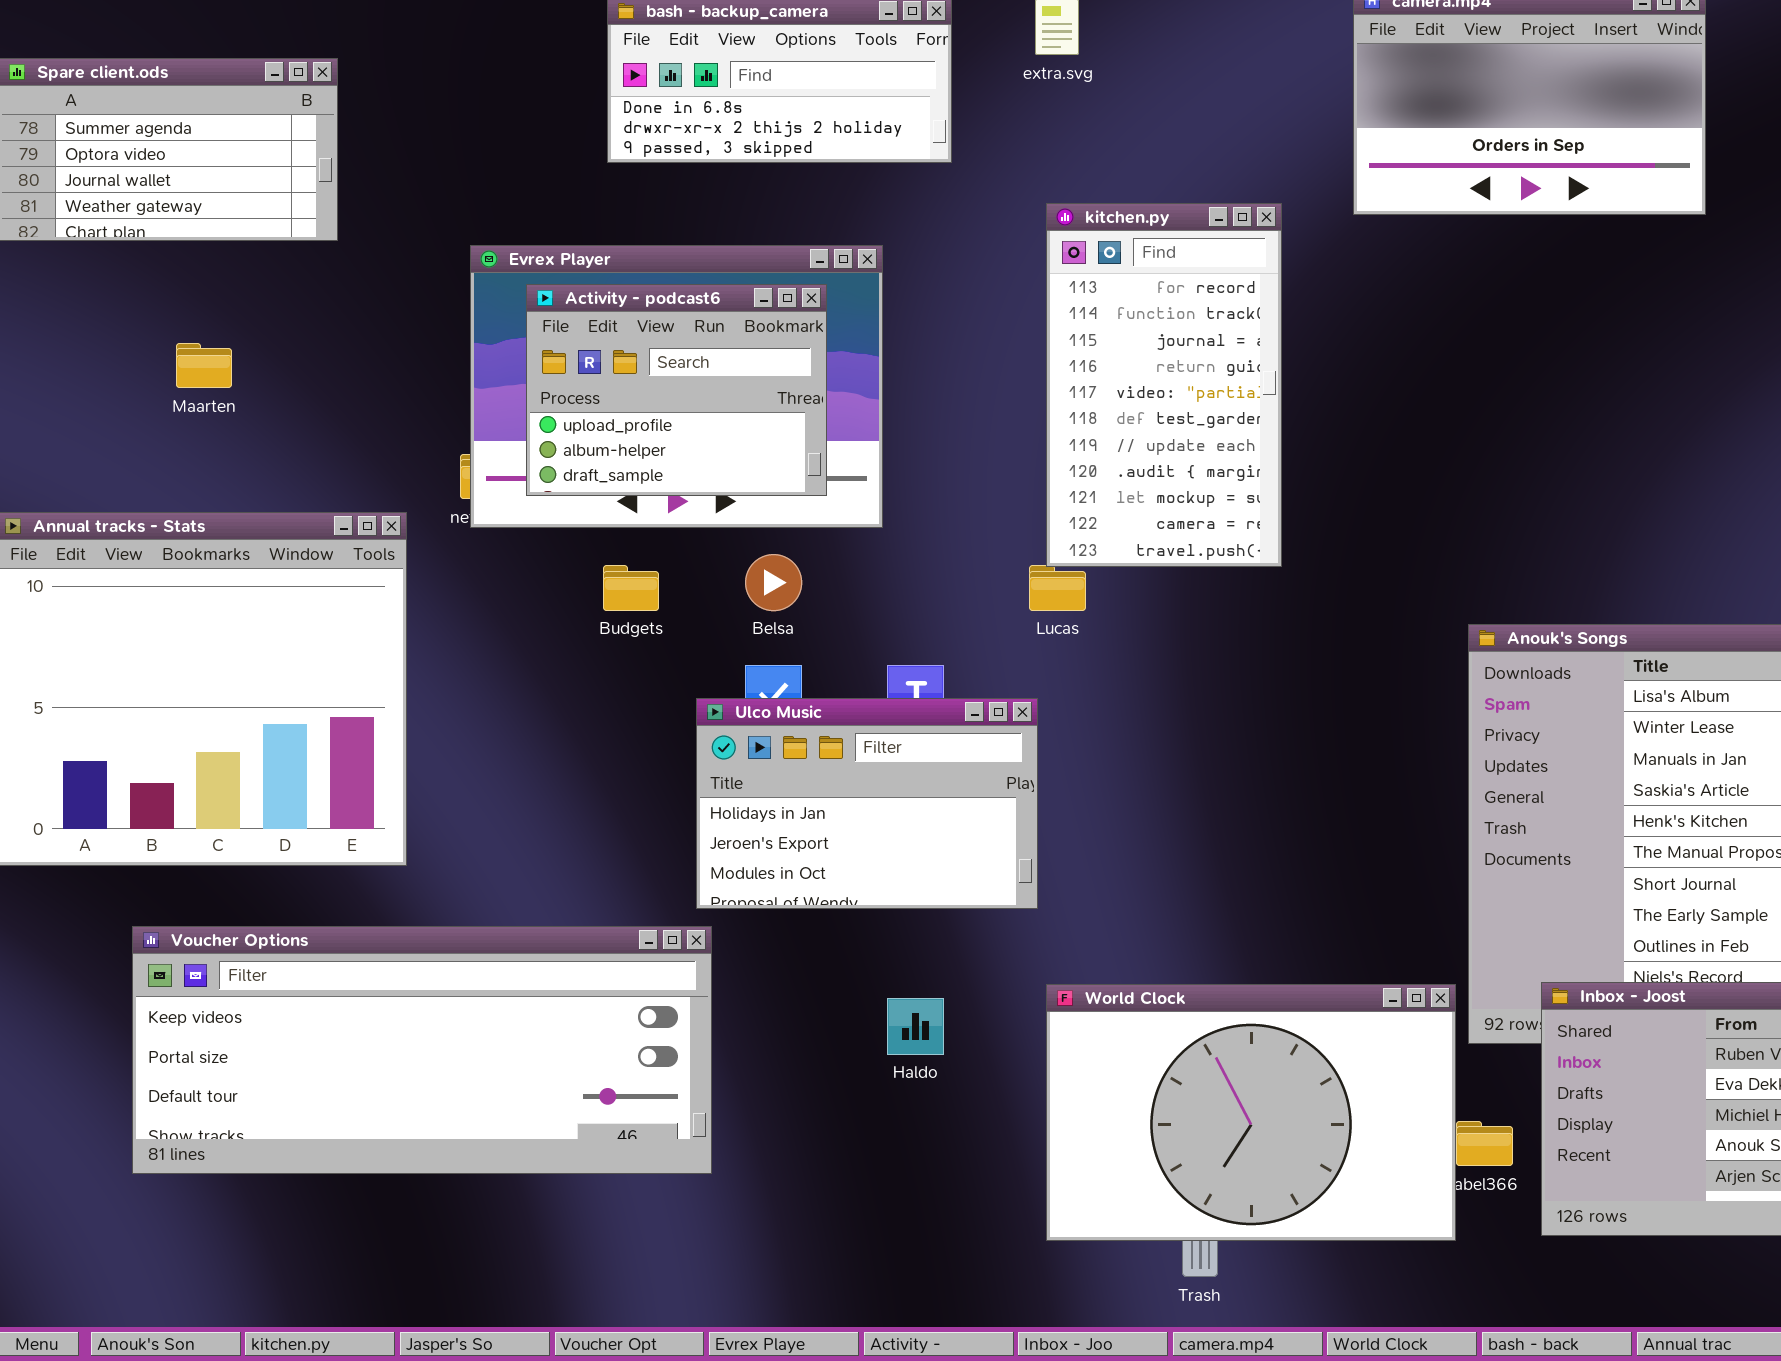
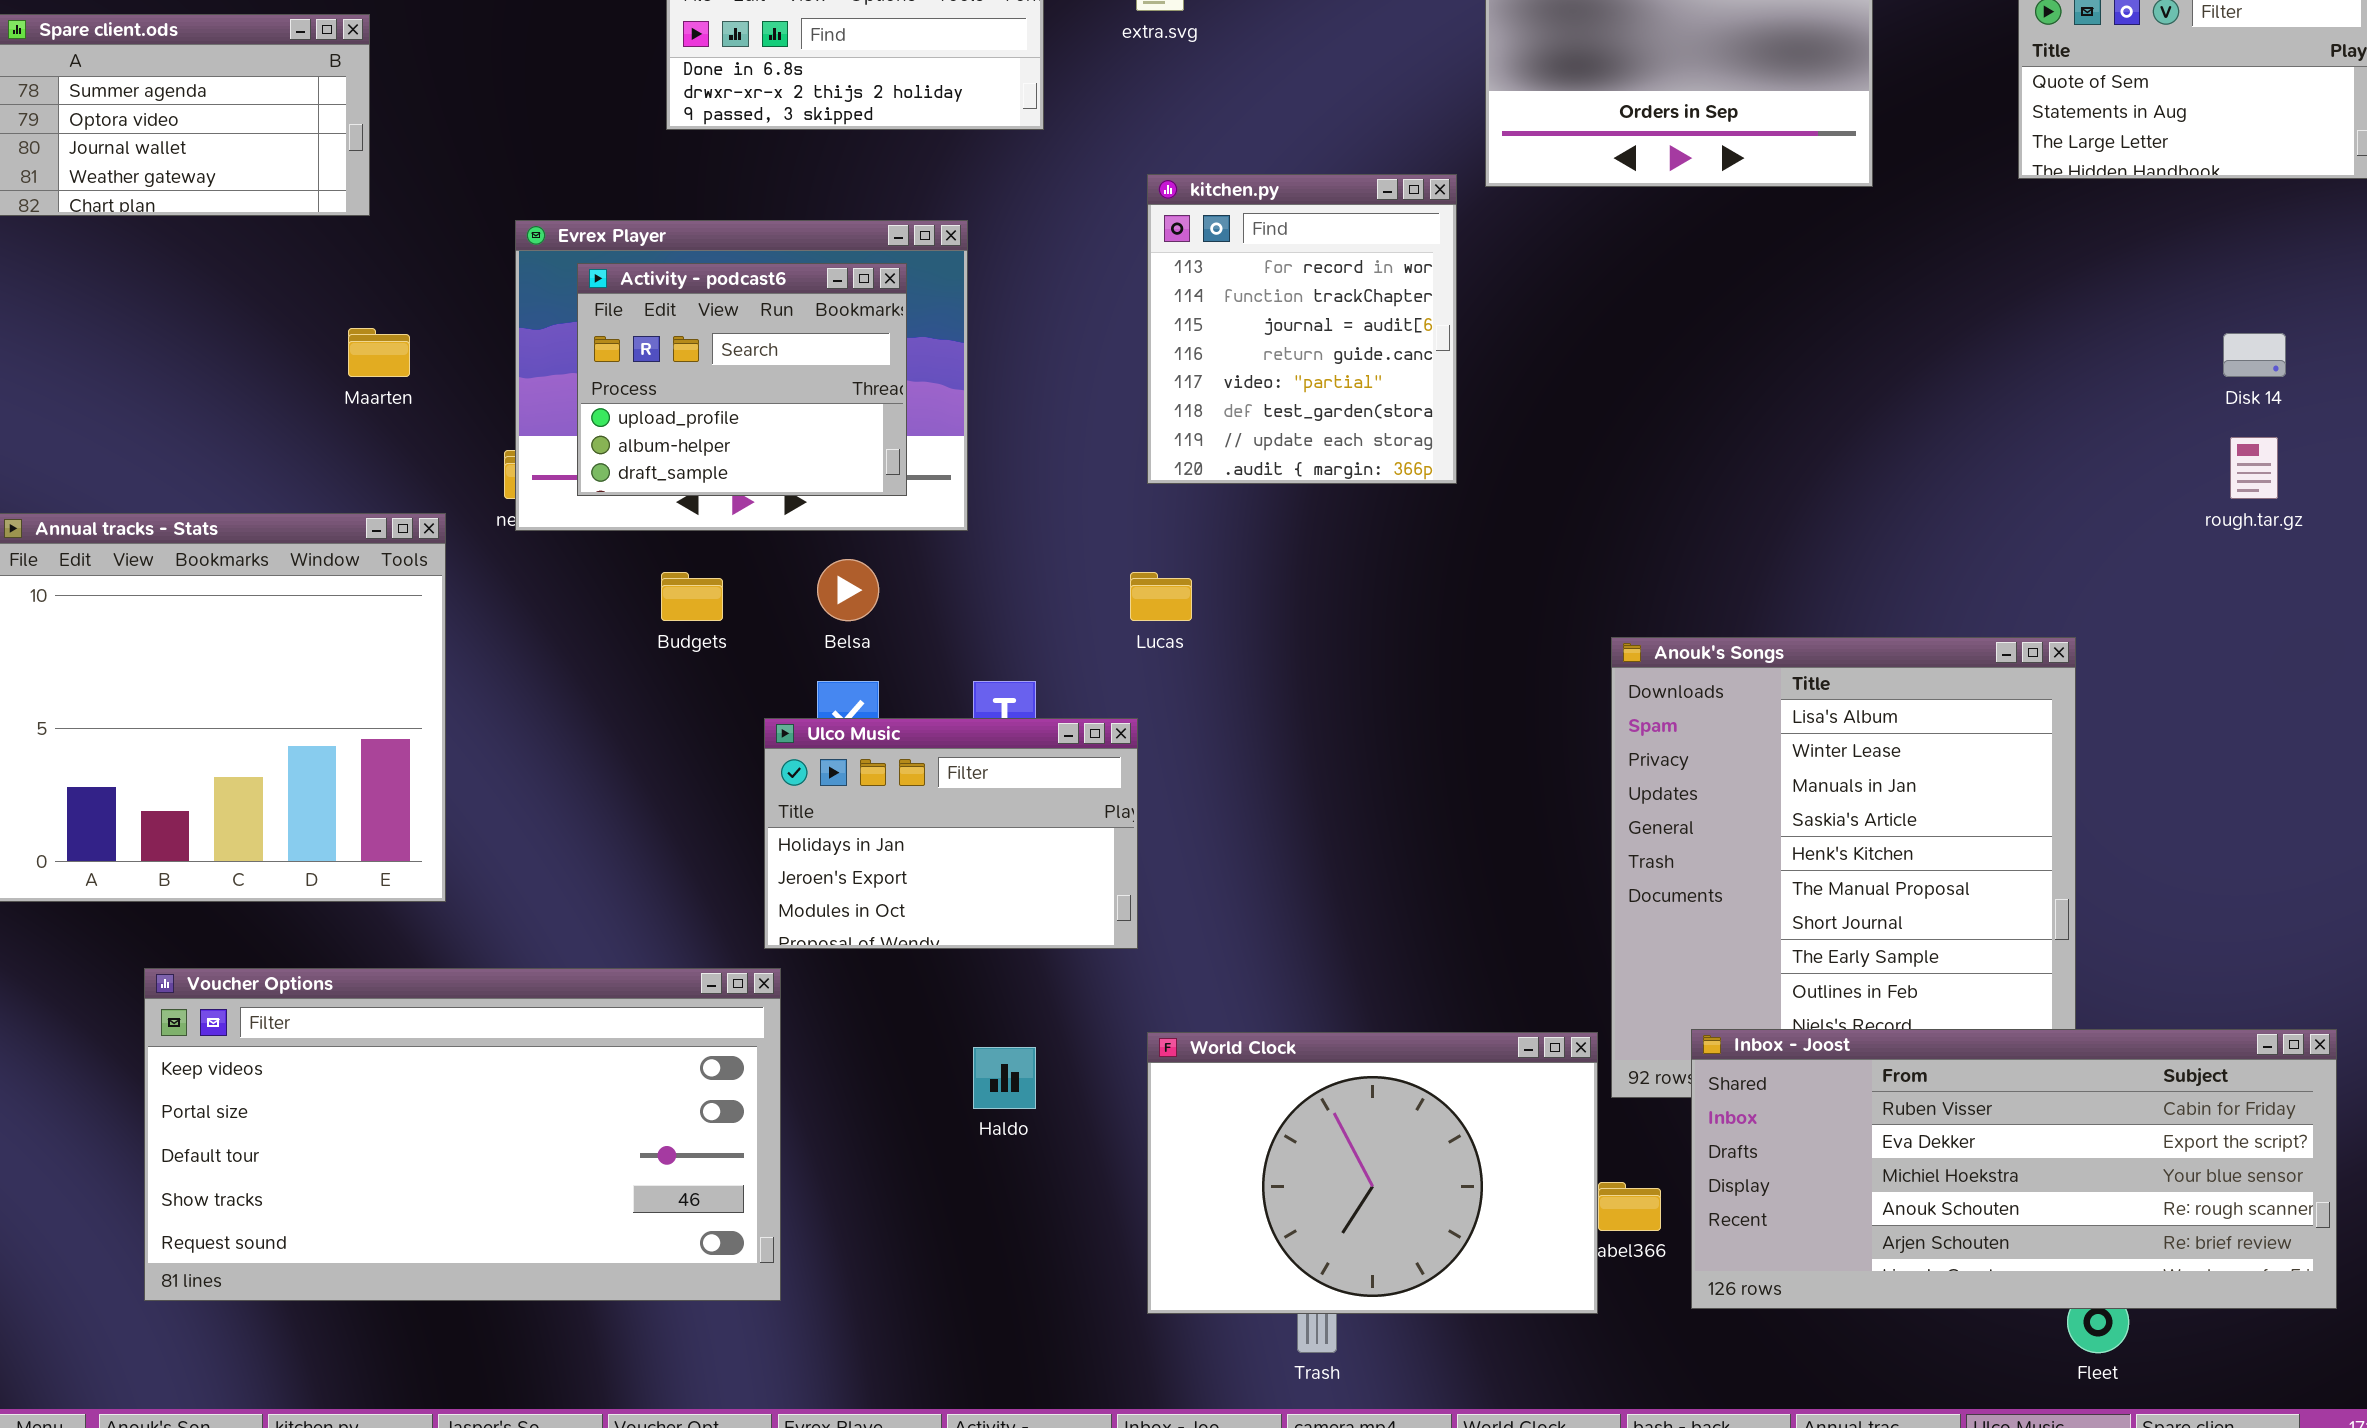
kitchen.py: [1046,203,1282,567] -> [1147,174,1457,484], resized
Maarten: [176,343,232,388] -> [348,328,410,377], moved
Voucher Options: [132,926,712,1174] -> [144,968,781,1301], resized

